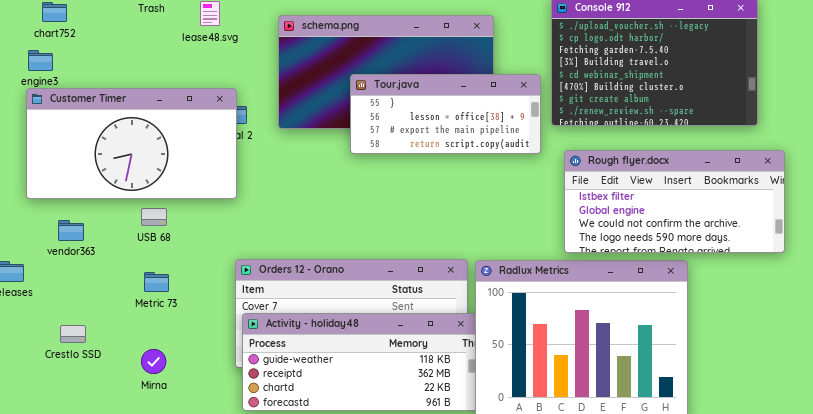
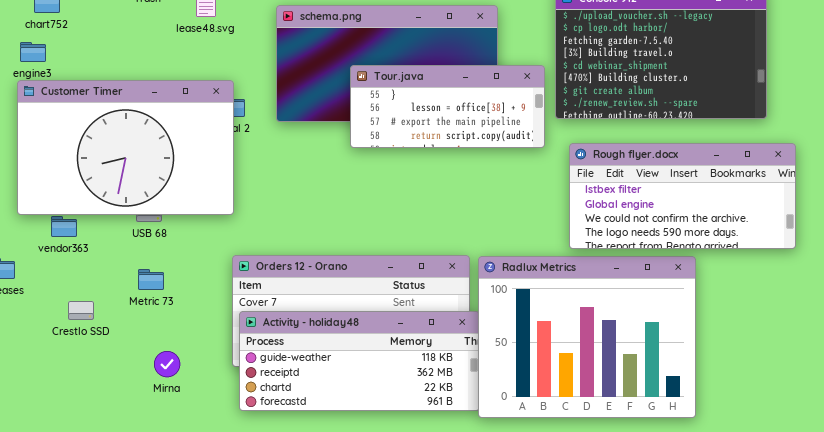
Customer Timer: [26,88,237,199] -> [17,80,234,215], resized
Crestlo SSD: [60,325,86,343] -> [68,301,94,320], moved
Mirna: [141,349,166,374] -> [154,351,180,377], moved

